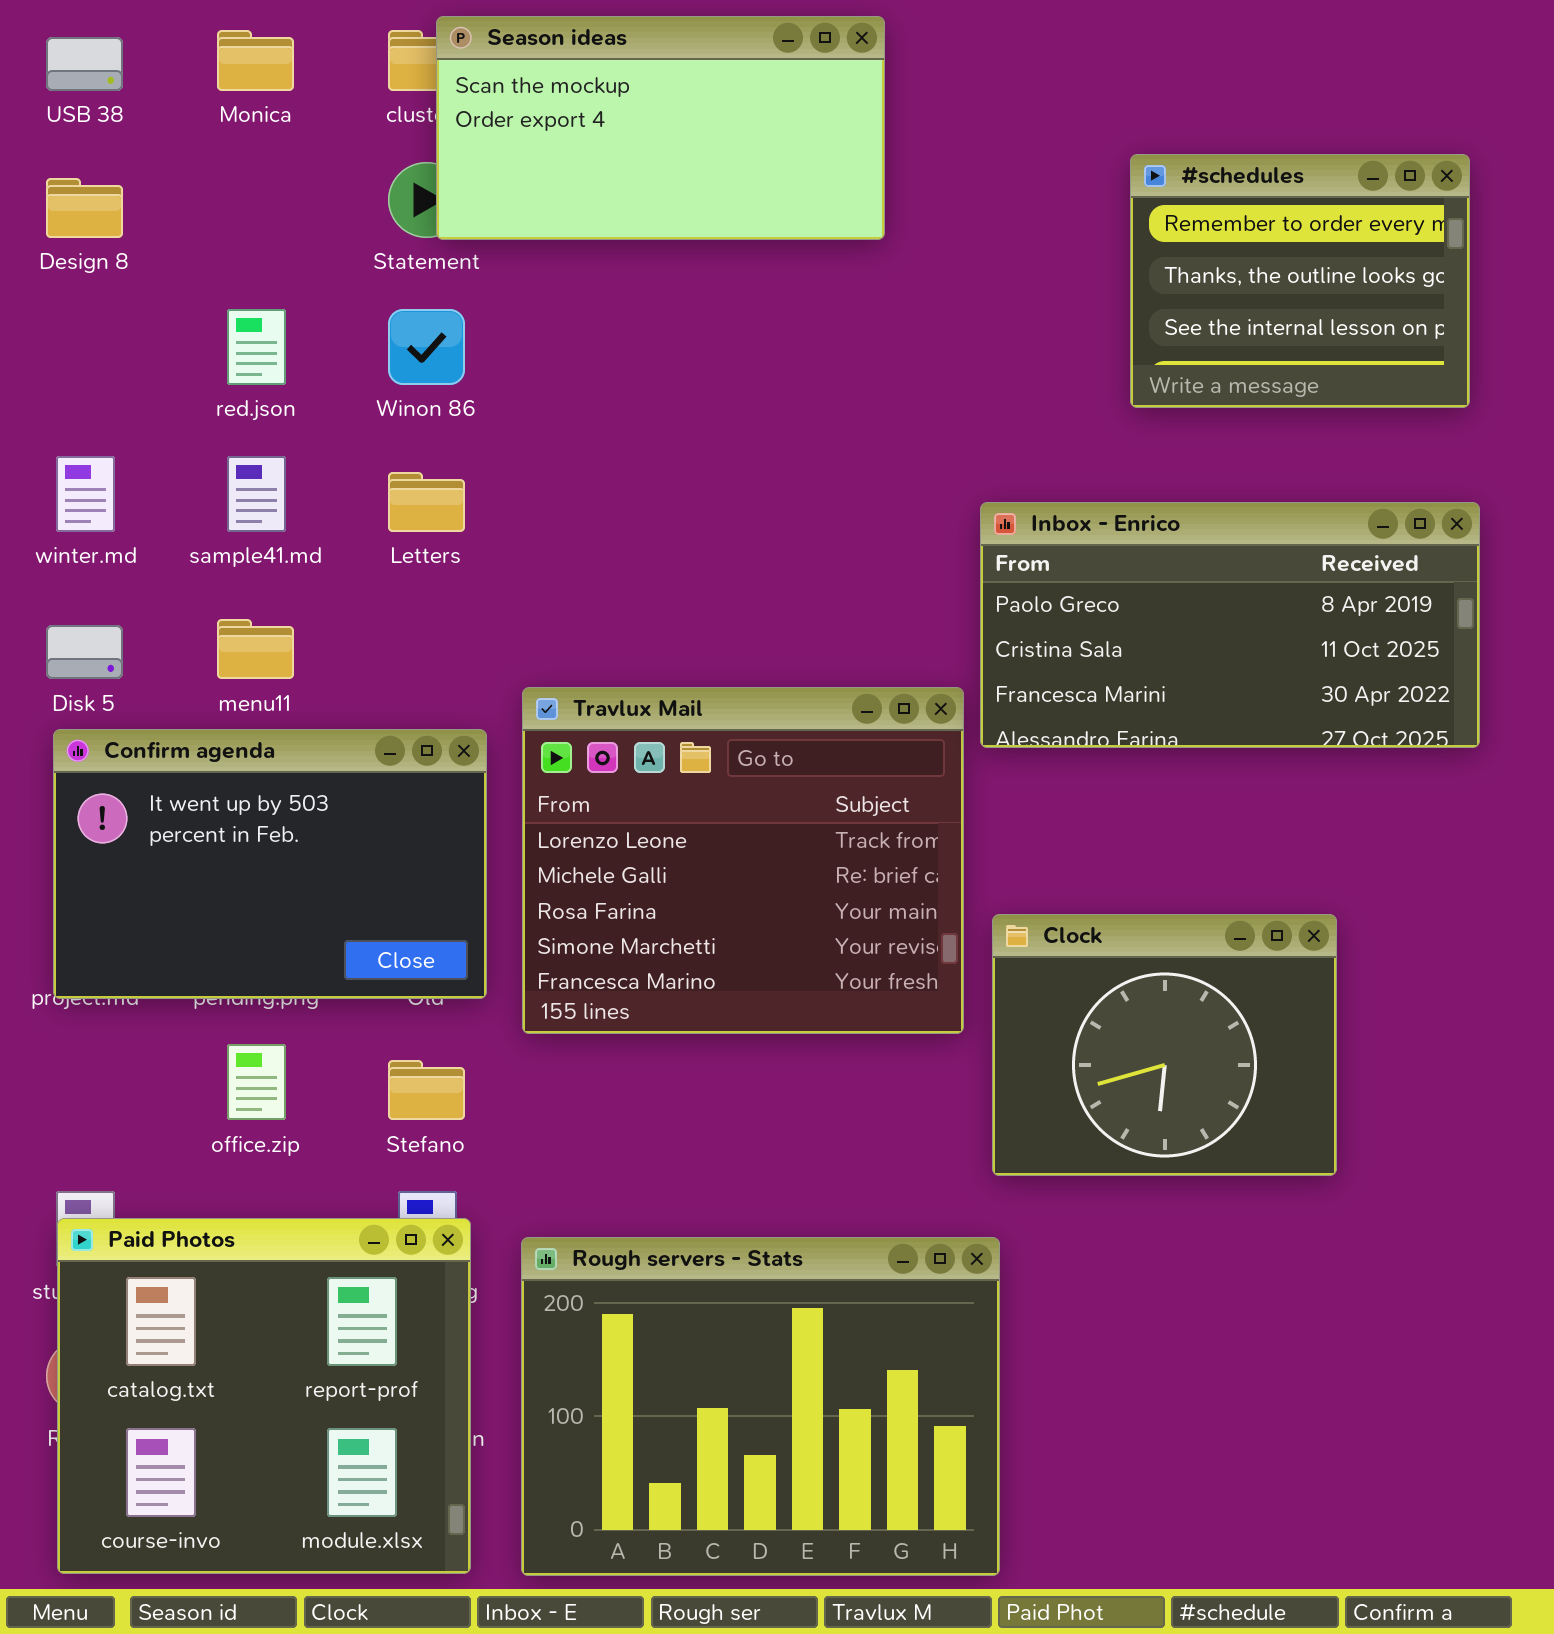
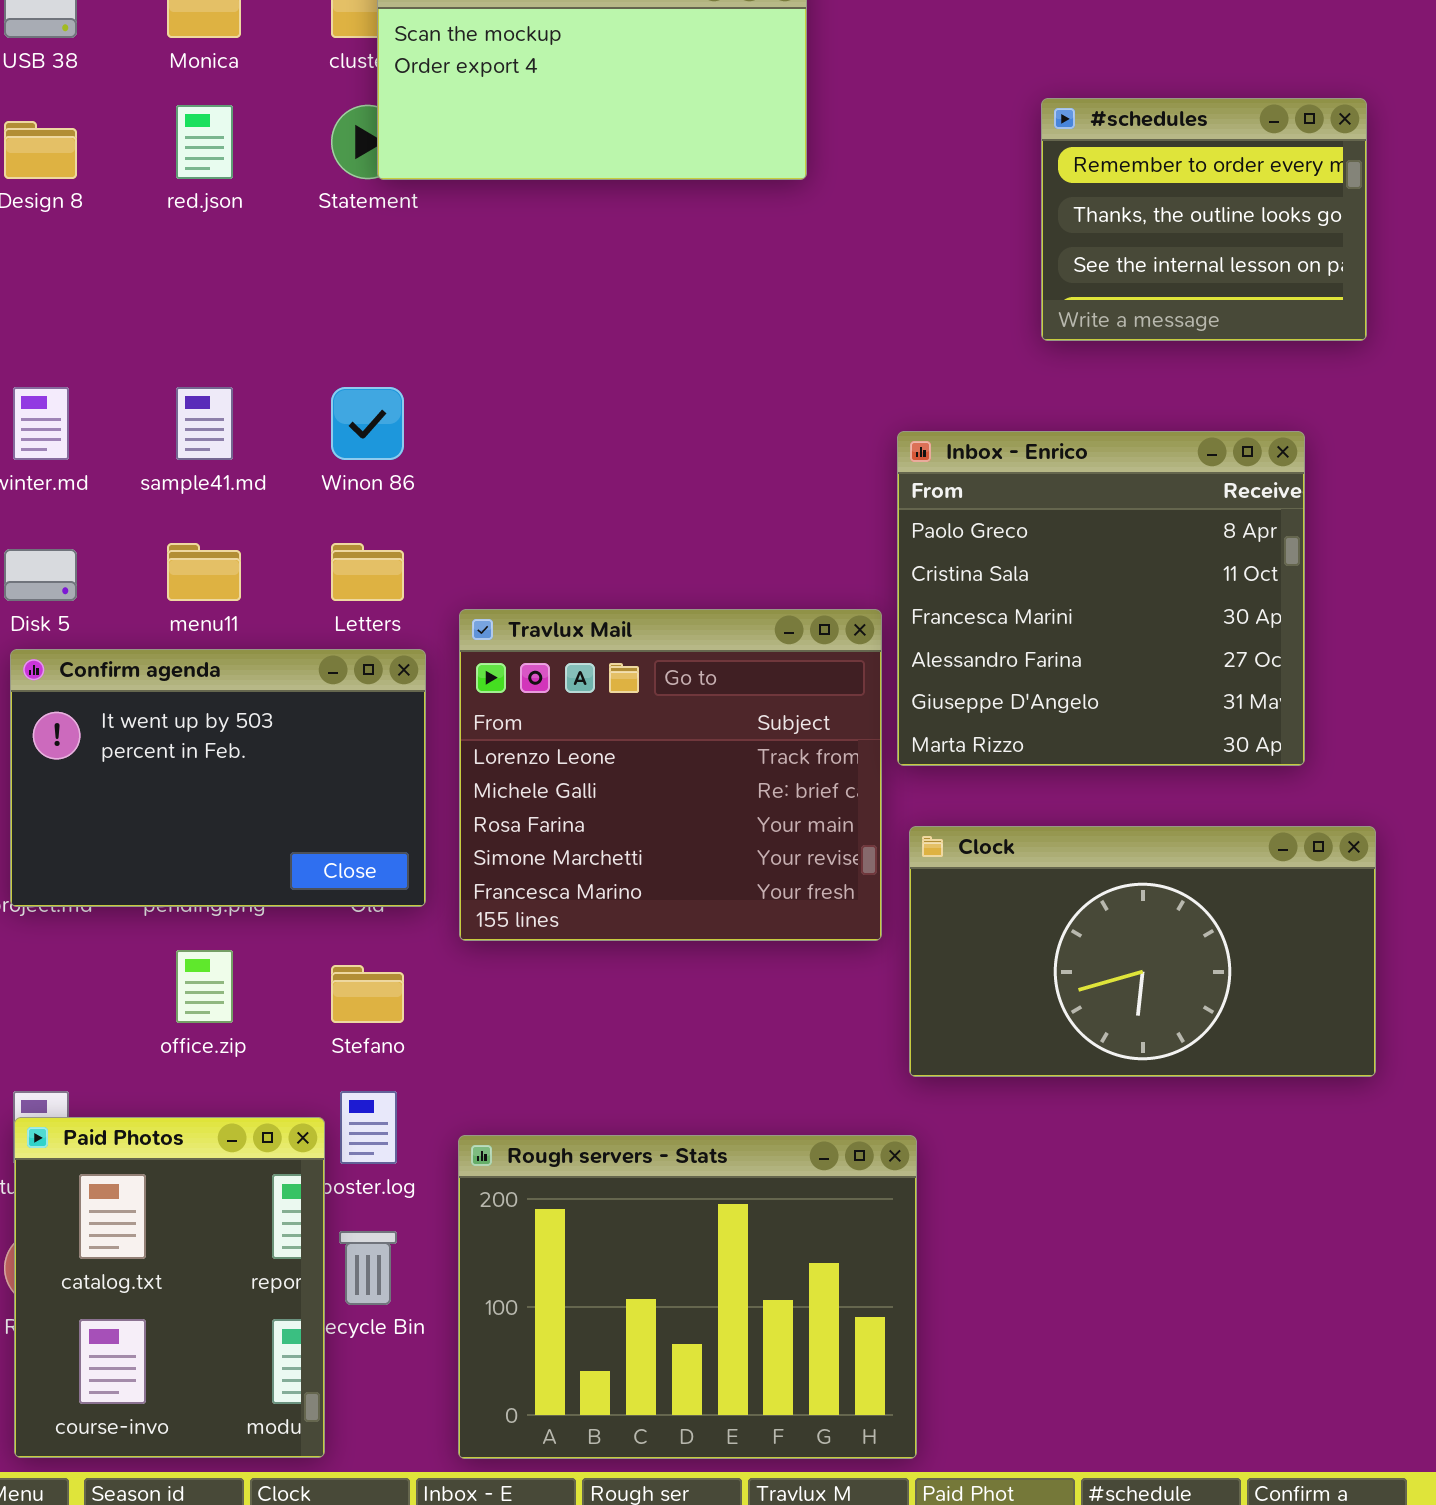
red.json: [227,309,286,385] -> [176,105,233,179], moved
Winon 86: [388,309,465,385] -> [331,387,404,460], moved
Letters: [388,472,465,532] -> [331,543,404,601], moved
Inbox - Enrico: [980,502,1480,748] -> [897,431,1305,766], resized
Clock: [992,914,1337,1176] -> [909,826,1376,1077], resized
Paid Photos: [57,1218,471,1574] -> [14,1117,325,1458], resized

